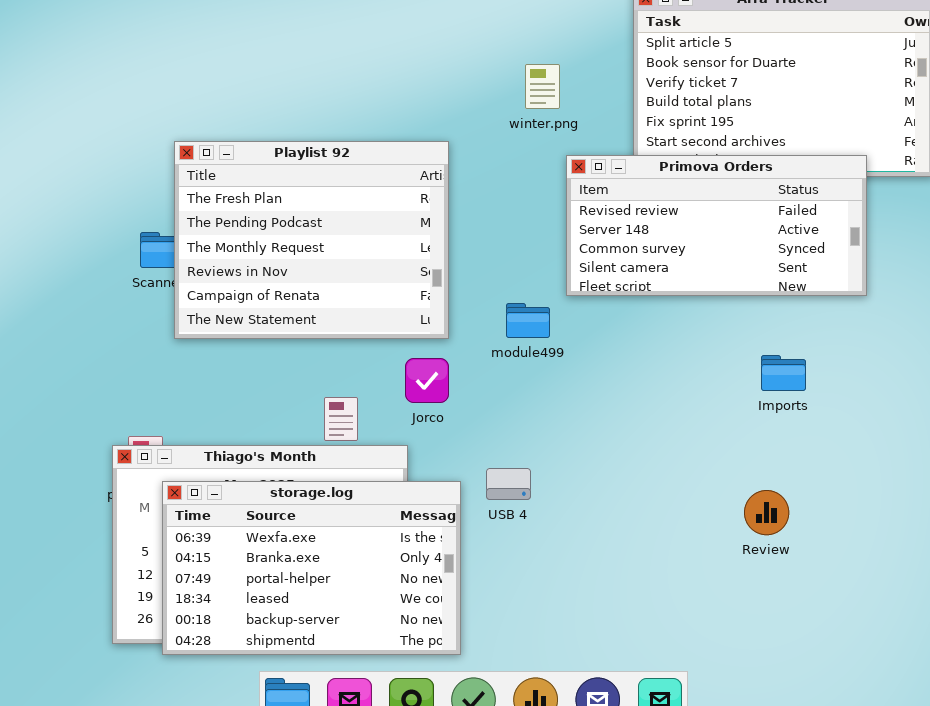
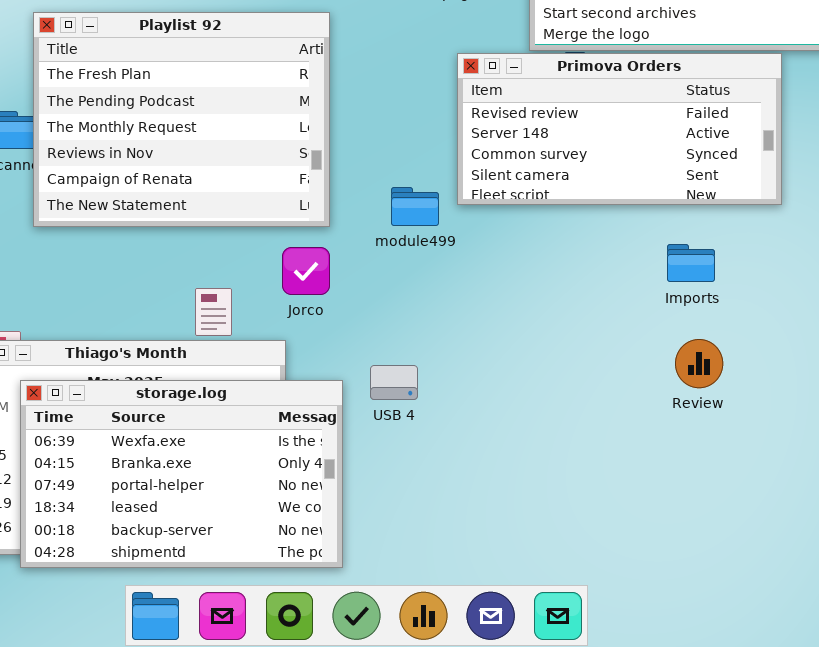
Primova Orders: [566,155,867,296] -> [457,53,782,205], moved
Review: [744,490,789,535] -> [675,339,723,388], moved

